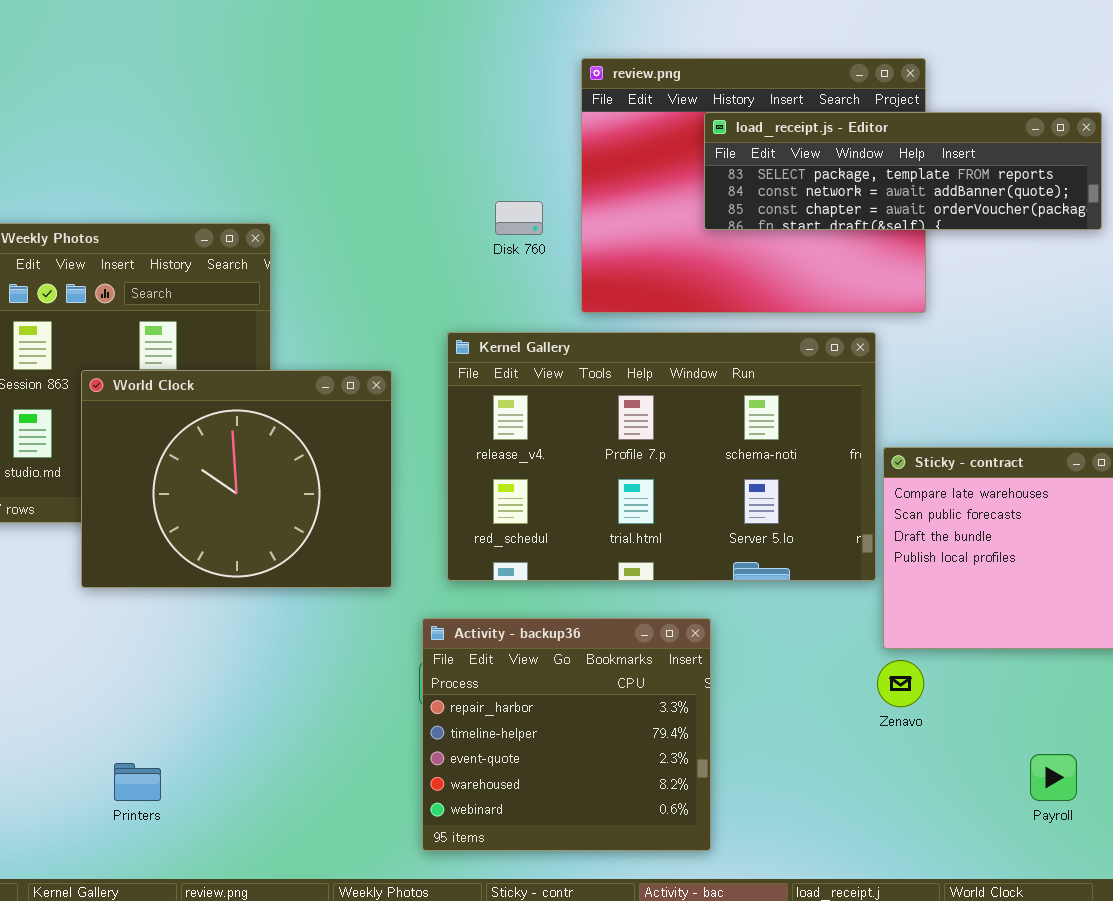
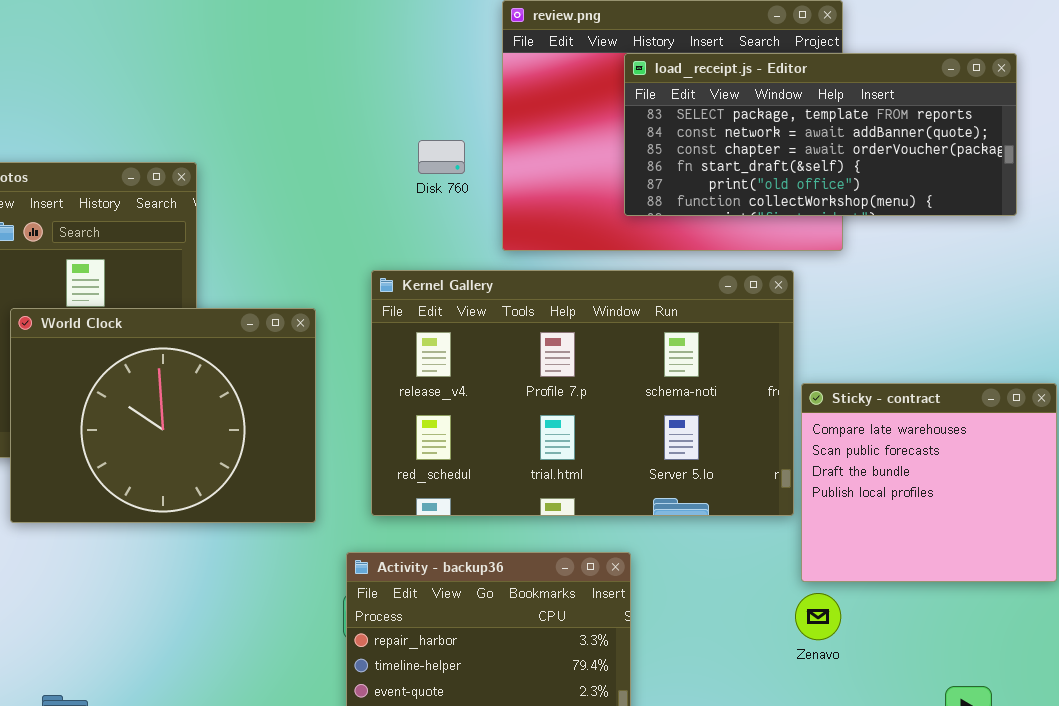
load_receipt.js - Editor: [704,112,1102,230] -> [624,53,1017,216], resized

